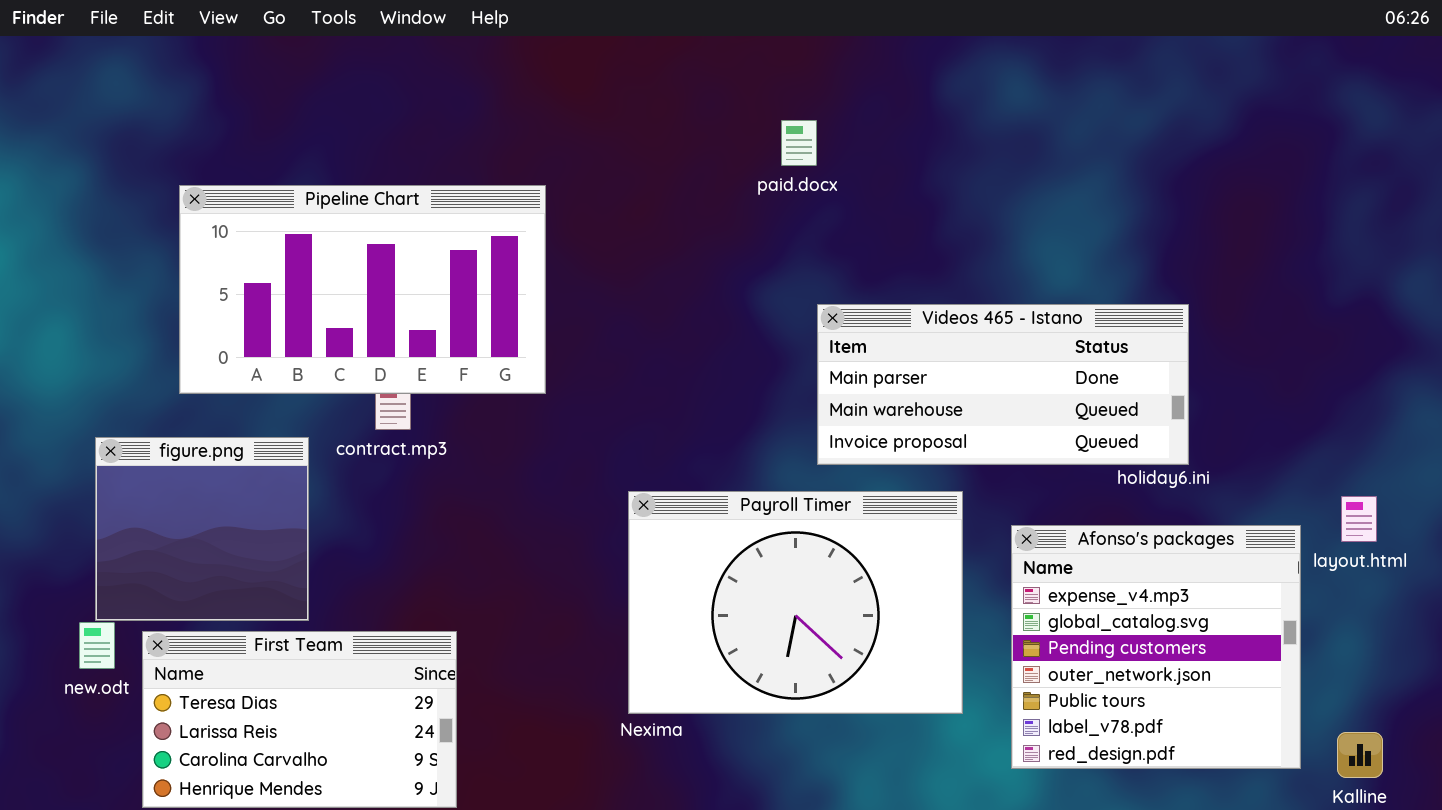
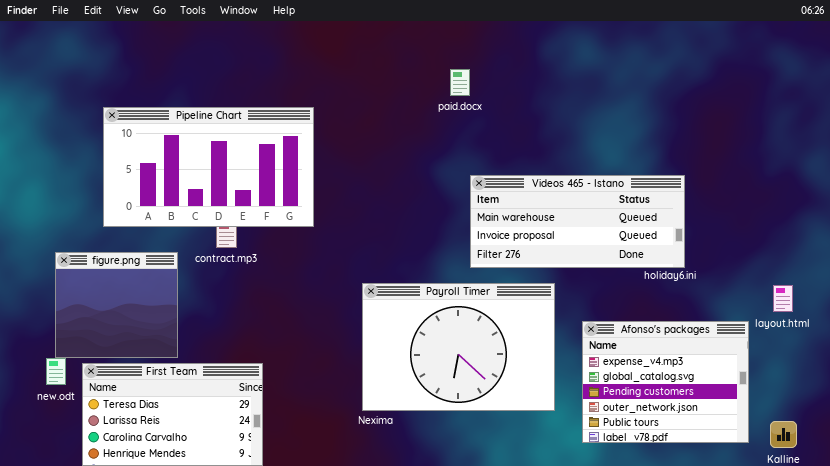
Videos 465 - Istano: [817,304,1189,465] -> [470,175,685,268], scrolled down 1 row
Afonso's packages: [1011,525,1301,769] -> [582,321,749,443], resized

